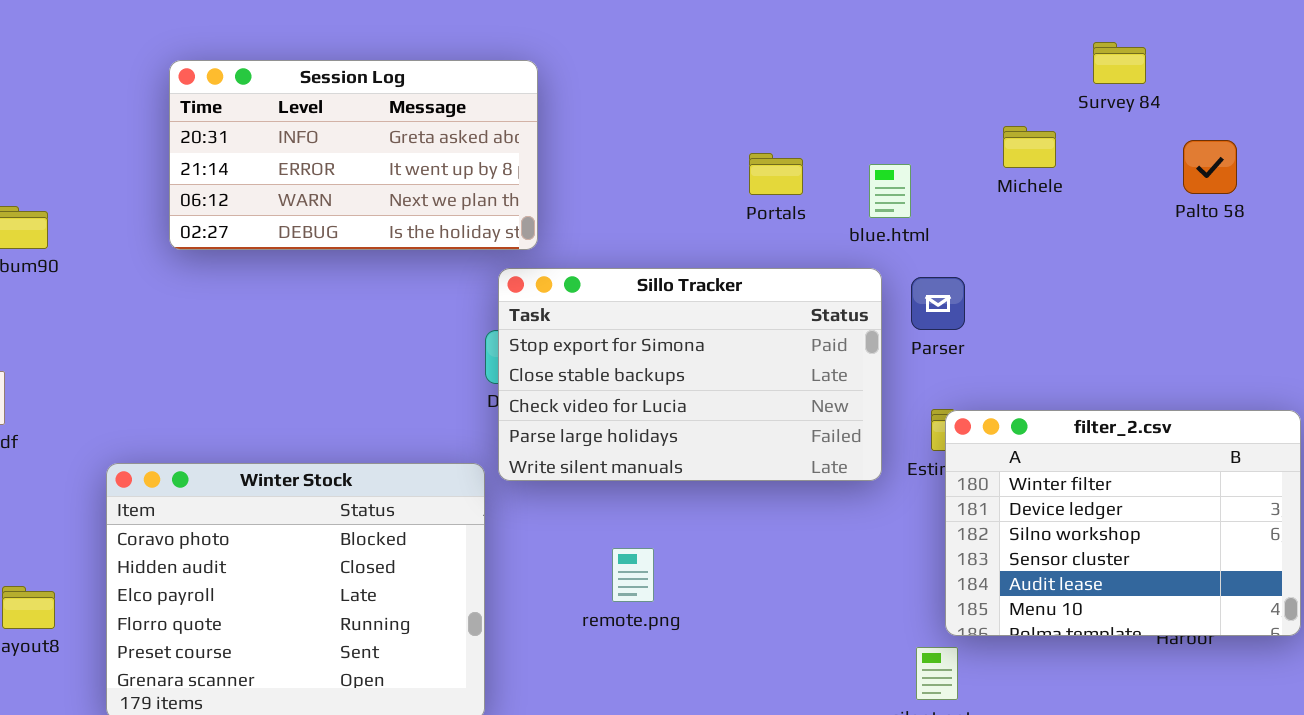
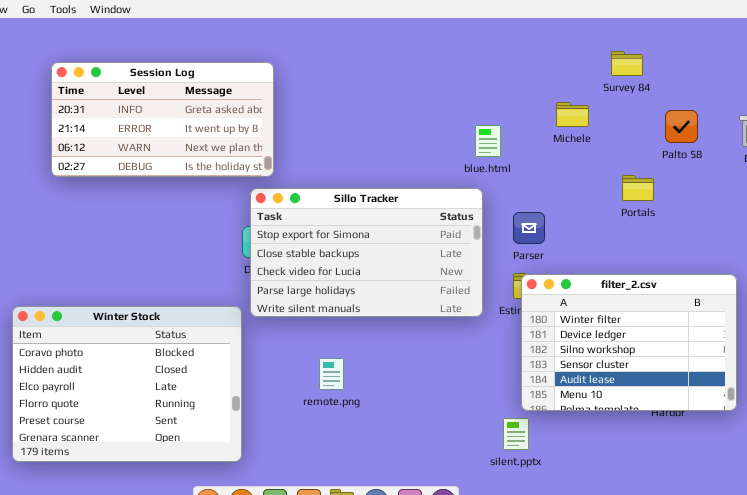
Portals: [749,153,803,195] -> [622,175,654,201], moved
Parser: [911,277,965,330] -> [513,212,545,244], moved

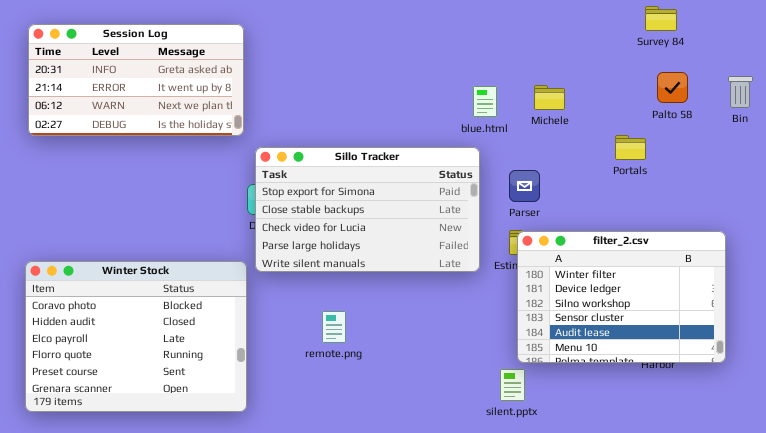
Survey 84: [611,51,643,76] -> [645,6,677,31], moved
Session Log: [51,62,274,177] -> [28,24,244,136], moved
Michele: [556,102,589,127] -> [534,85,565,110], moved

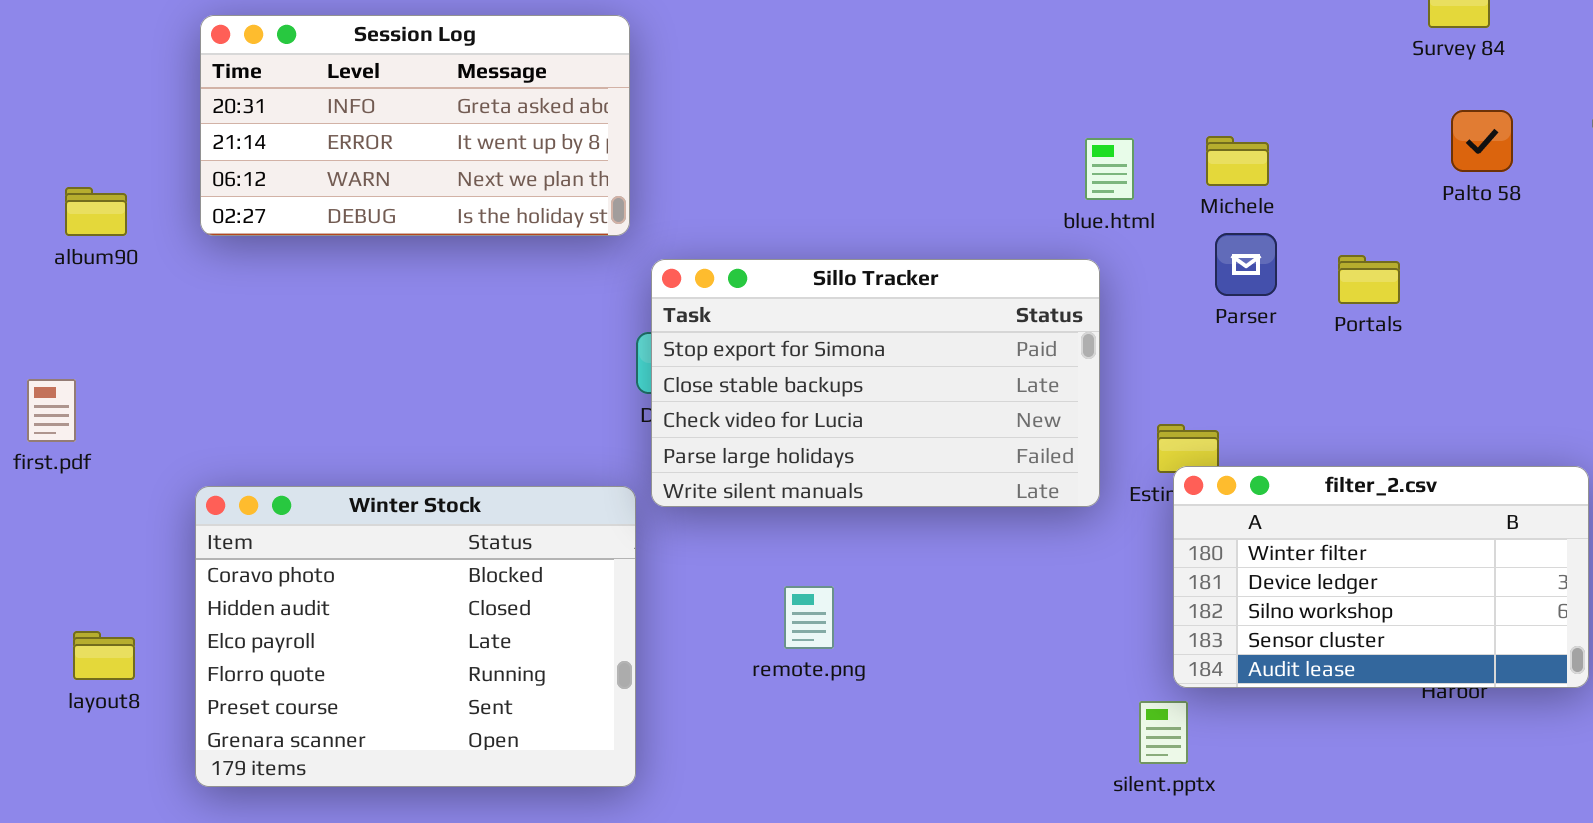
Portals: [615,135,646,160] -> [1338,255,1400,304], moved
Parser: [509,170,540,202] -> [1215,233,1277,296], moved
filter_2.csv: [517,231,726,363] -> [1173,466,1589,688], resized

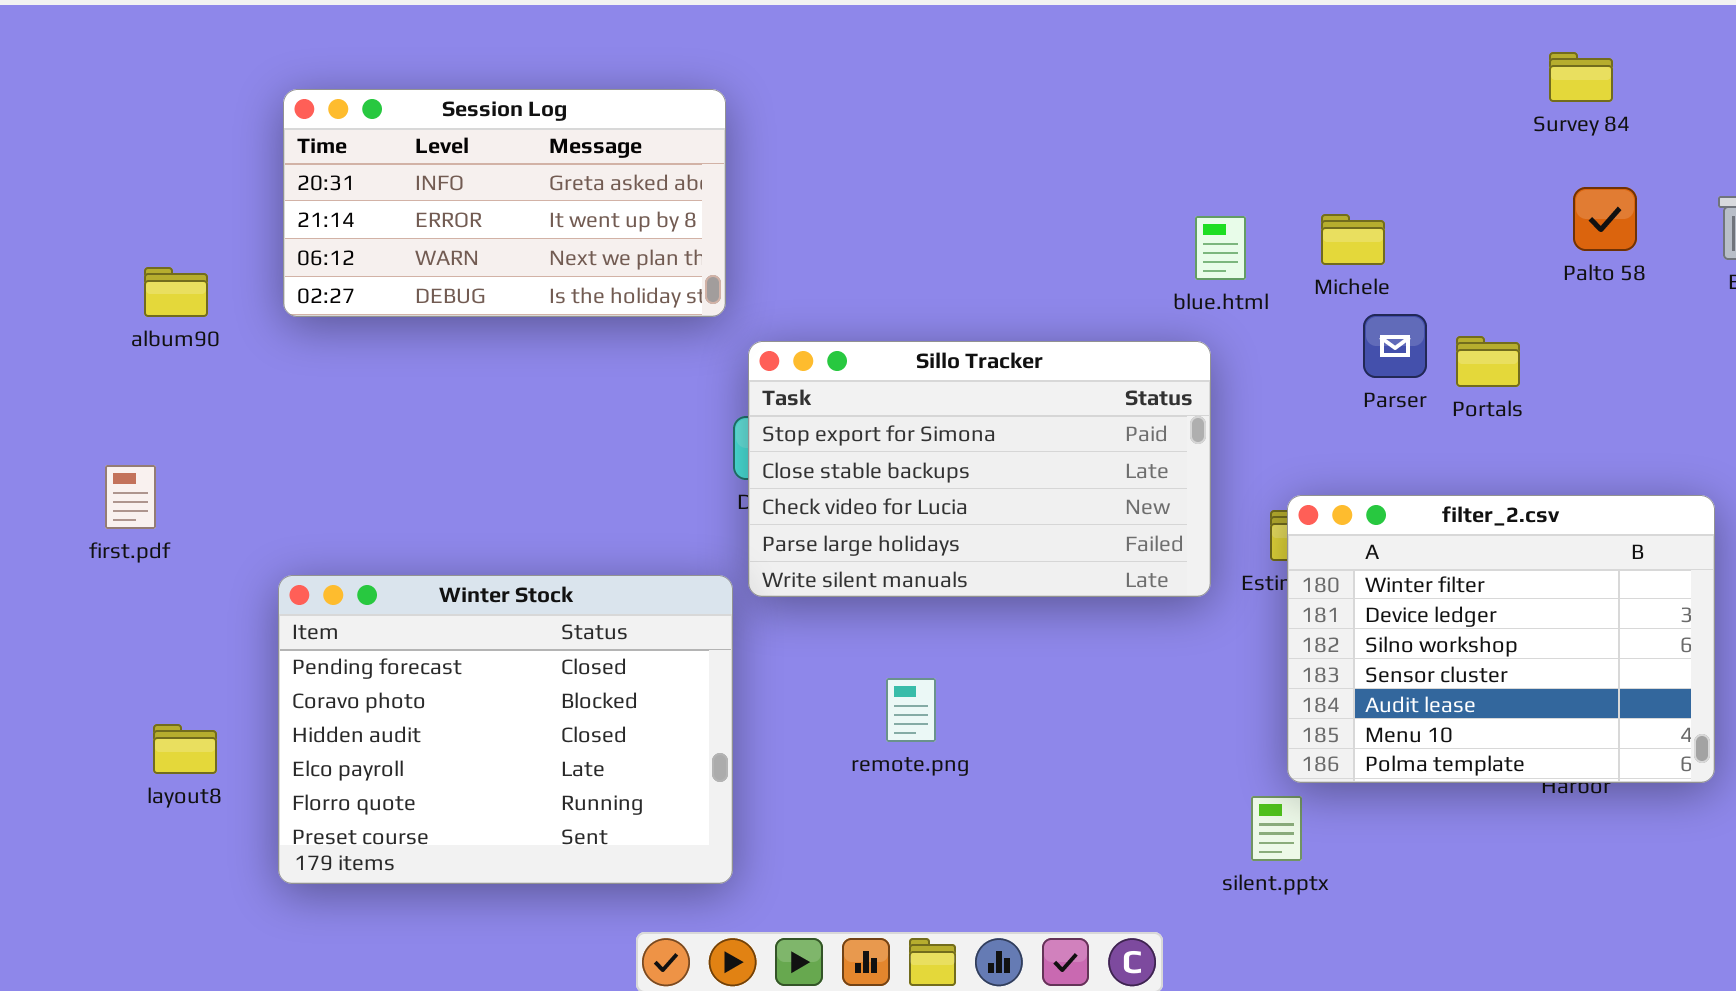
Parser: [1215,233,1277,296] -> [1363,314,1427,378], moved
filter_2.csv: [1173,466,1589,688] -> [1287,495,1715,783], resized
Winter Stock: [195,486,636,787] -> [278,575,733,884], scrolled up 1 row

